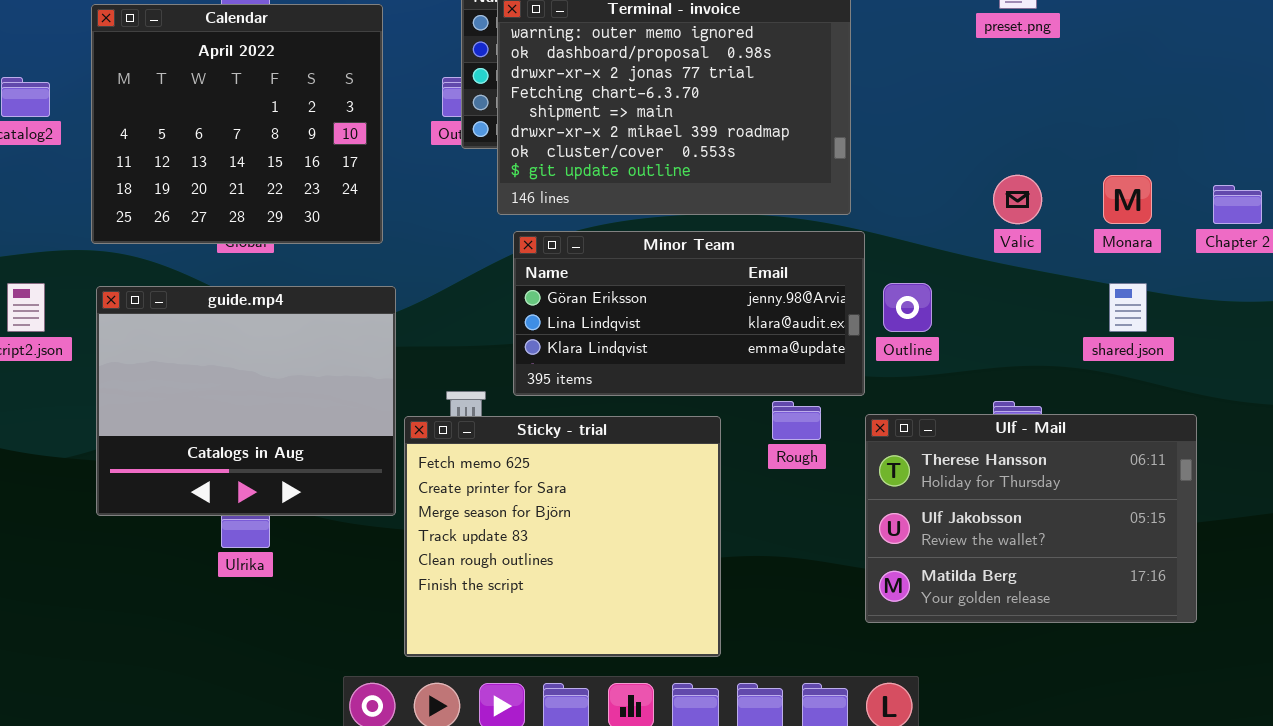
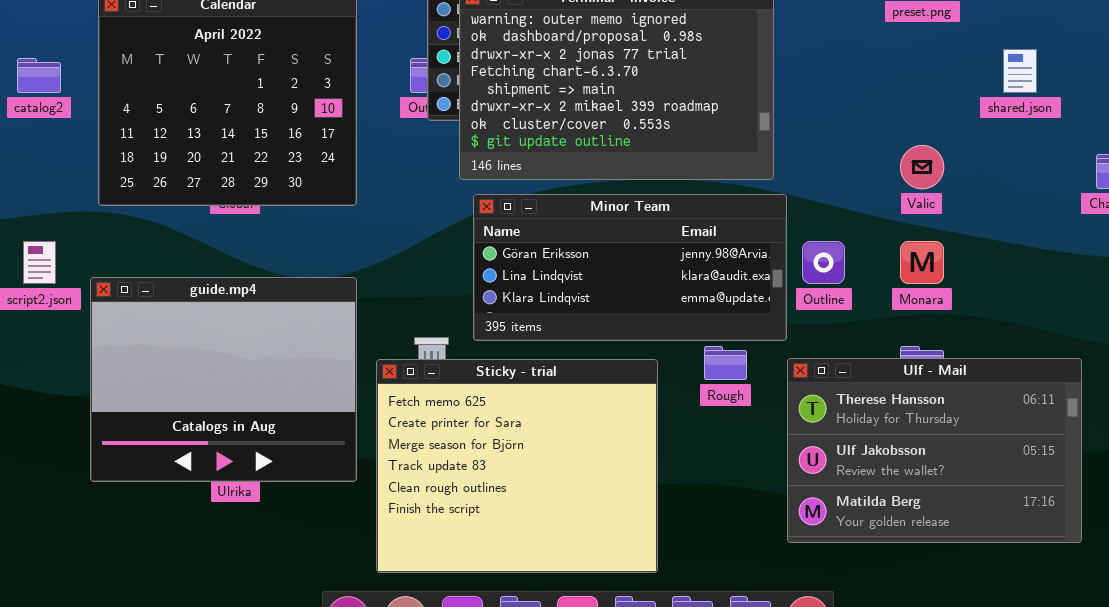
Monara: [1103,175,1152,224] -> [900,241,944,284], moved
shared.json: [1109,283,1147,332] -> [1003,49,1037,93], moved
guide.mp4: [96,286,396,516] -> [90,277,357,482], moved

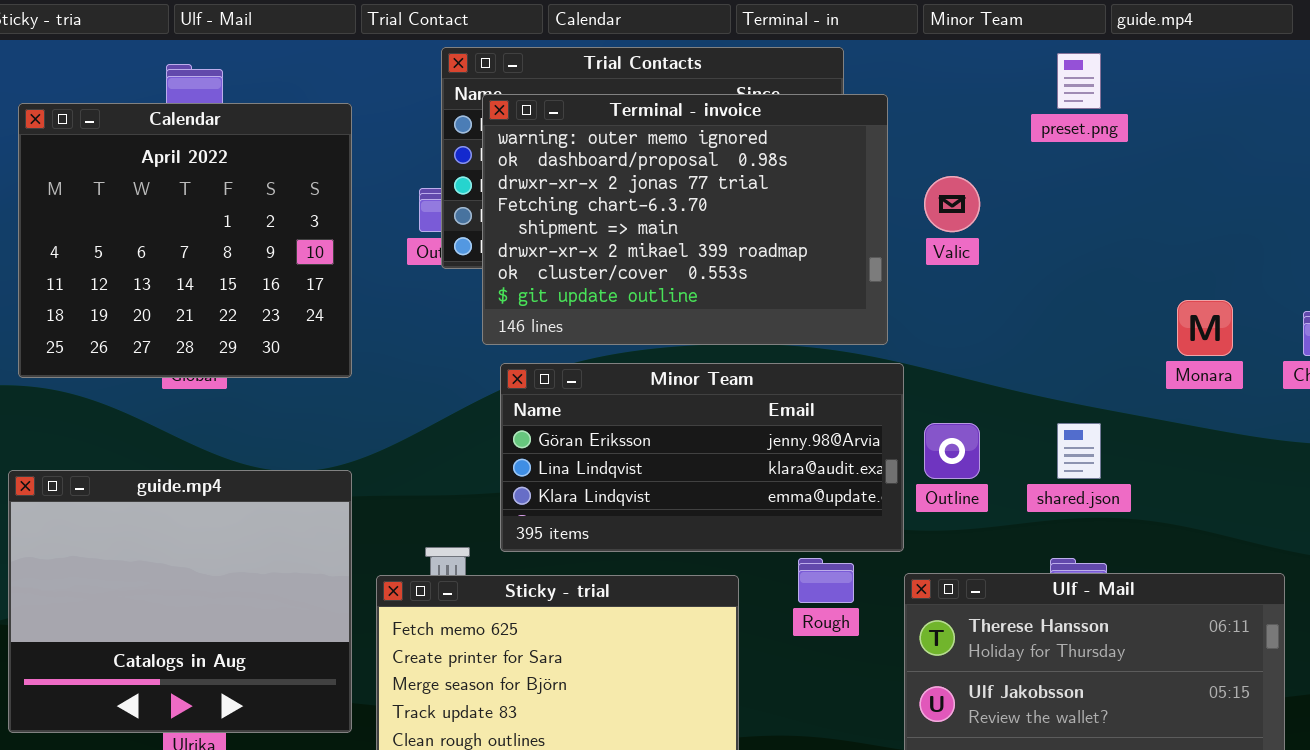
shared.json: [1003,49,1037,93] -> [1057,423,1101,479], moved
Valic: [900,145,944,189] -> [924,176,980,232], moved
Monara: [900,241,944,284] -> [1177,300,1233,356], moved

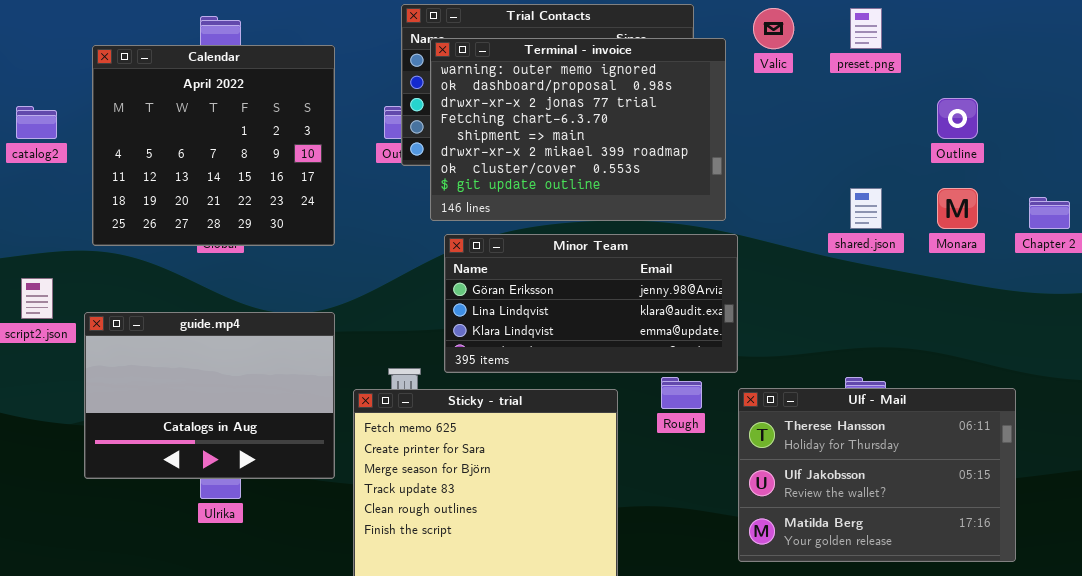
Valic: [924,176,980,232] -> [753,8,794,49], moved
Outline: [924,423,980,479] -> [937,98,978,139], moved
shared.json: [1057,423,1101,479] -> [850,188,882,229], moved
guide.mp4: [8,470,352,733] -> [84,312,335,479], resized

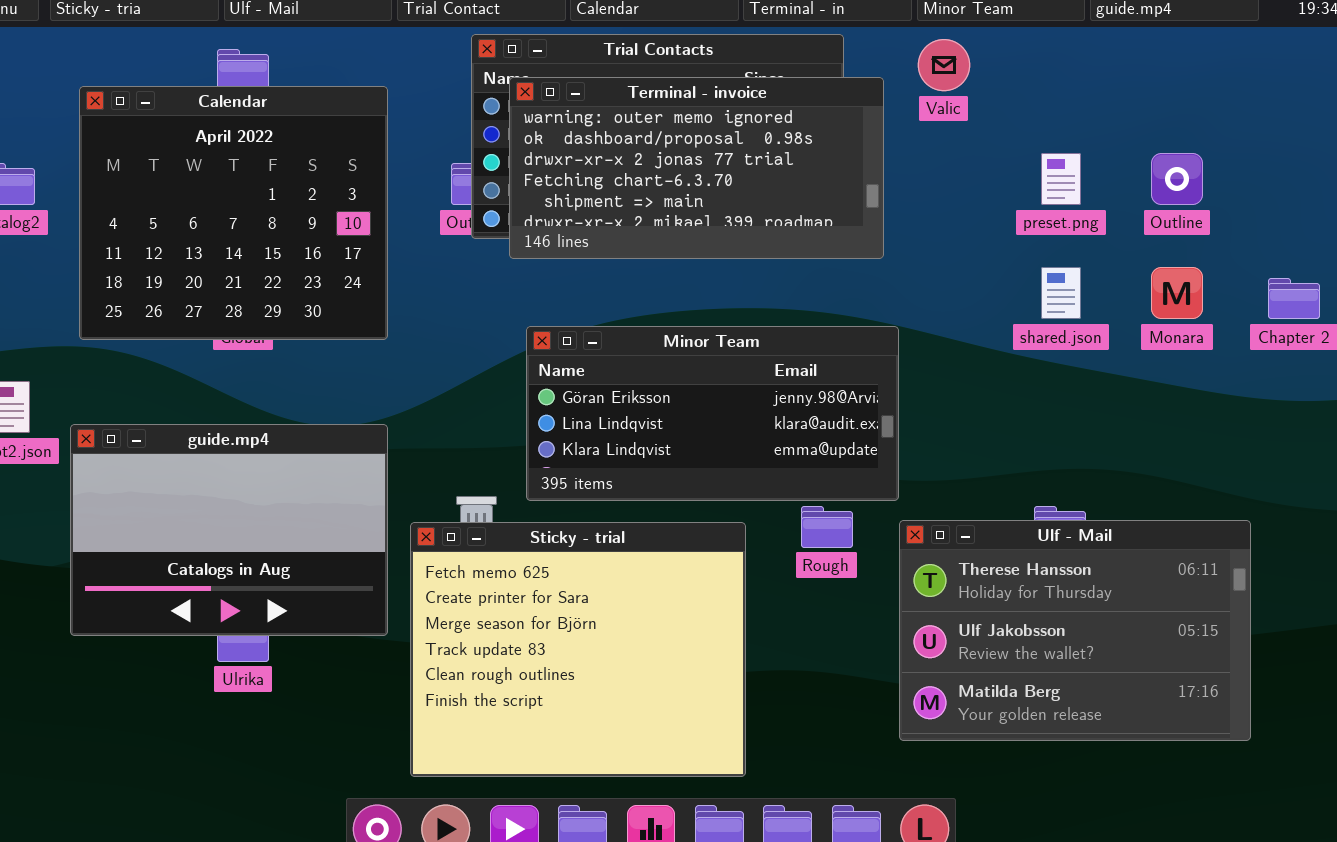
preset.png: [850,8,882,49] -> [1041,153,1081,205], moved
Terminal - invoice: [430,38,726,221] -> [509,77,884,259], resized

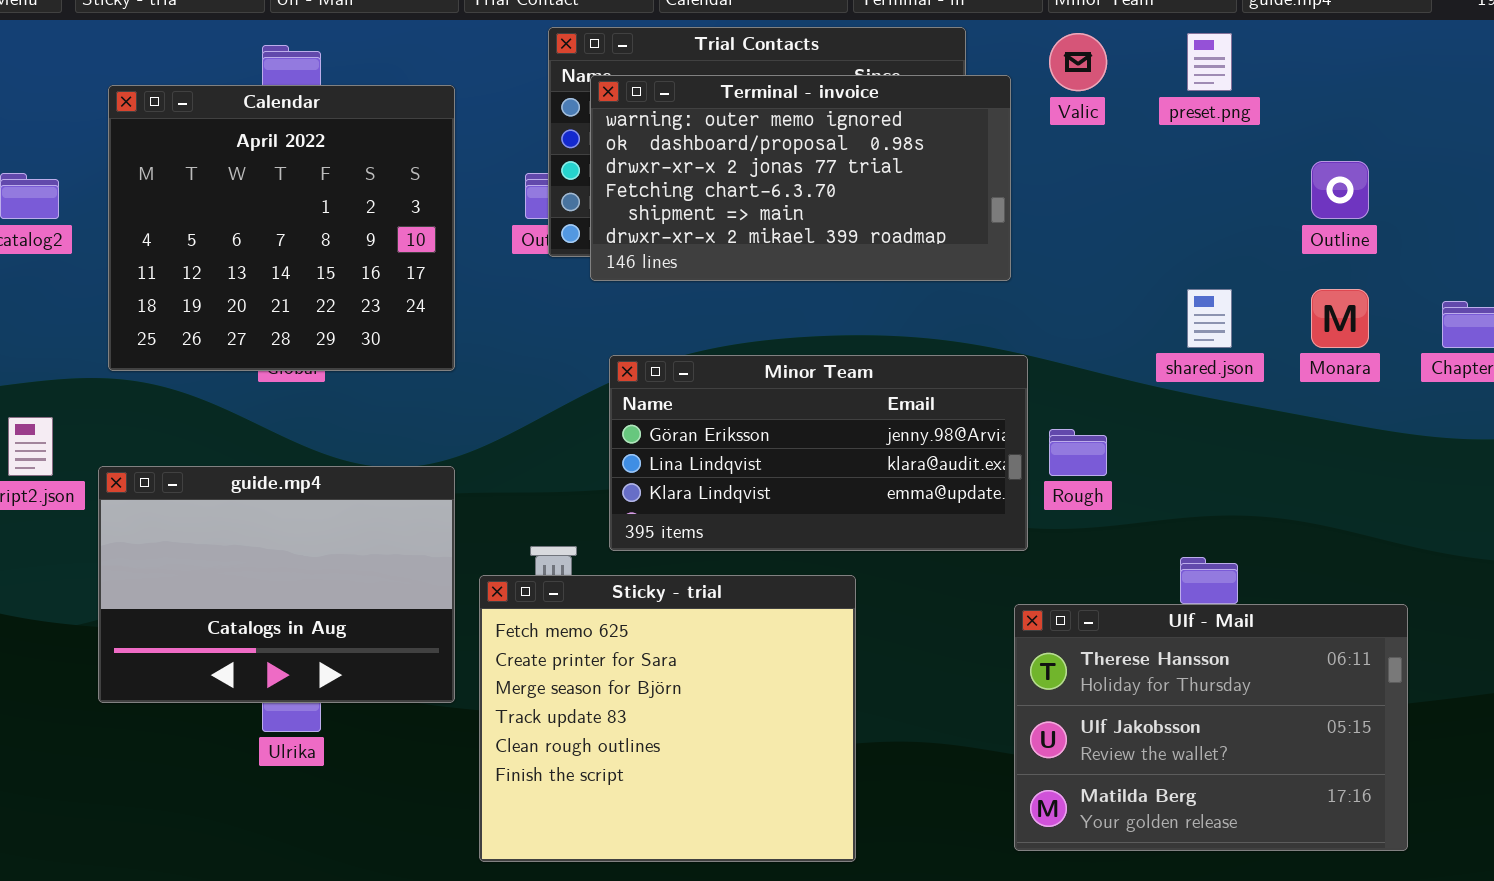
preset.png: [1041,153,1081,205] -> [1187,33,1232,91], moved
Rough: [801,506,853,548] -> [1049,429,1107,476], moved
Ulf - Mail: [899,520,1251,741] -> [1014,604,1408,851], moved

